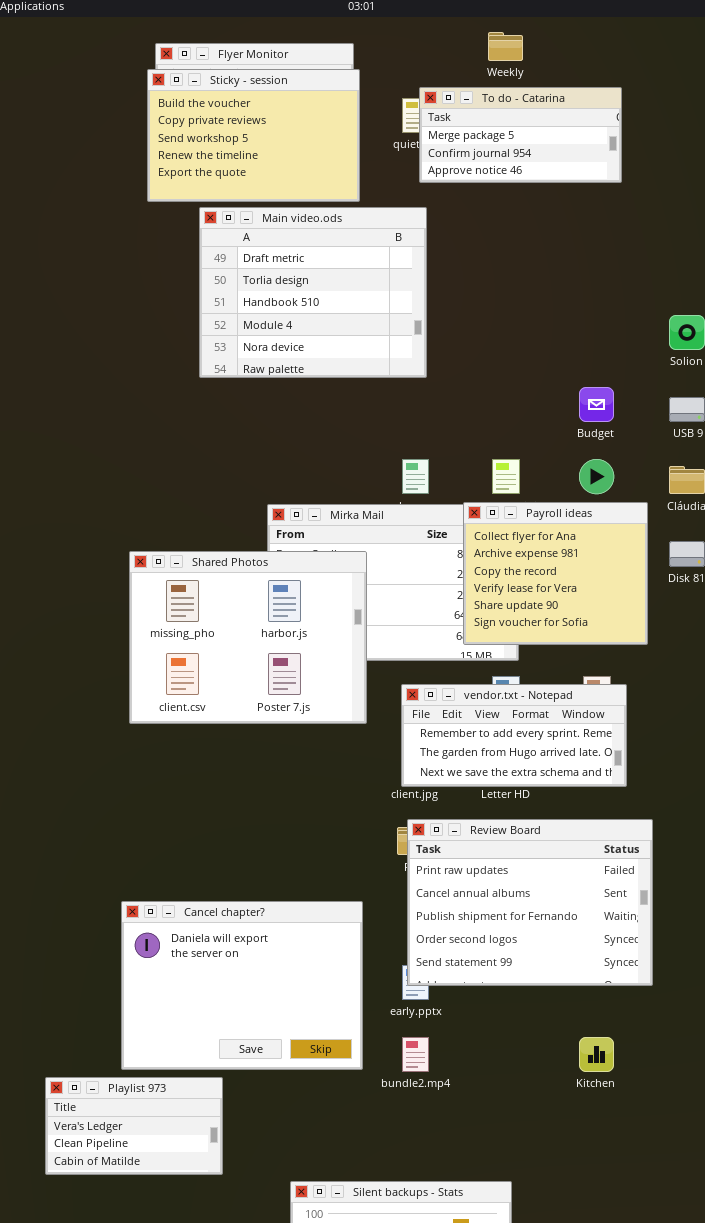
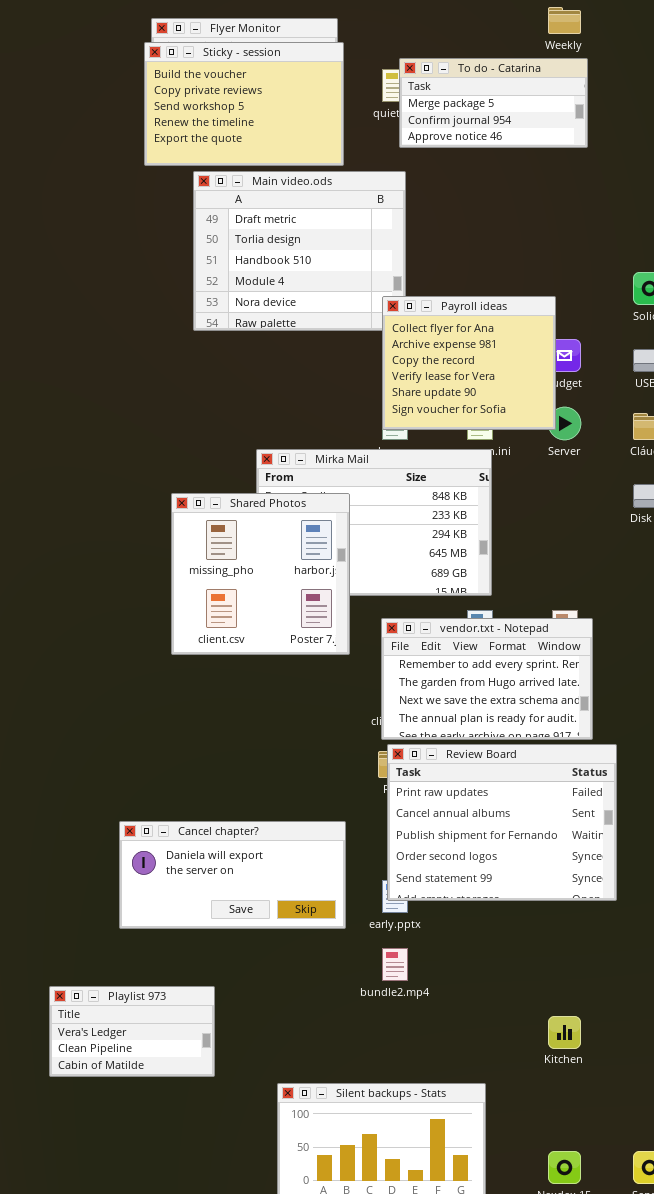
Weekly: [488,32,523,61] -> [548,7,581,34], moved
Payroll ideas: [463,502,648,645] -> [382,296,556,430], moved
Shared Photos: [129,551,367,724] -> [171,493,350,655], resized
vendor.txt - Notepad: [401,684,627,787] -> [381,618,593,740], resized
Cancel chapter?: [121,901,363,1070] -> [119,821,346,929], resized
Kitchen: [579,1037,614,1072] -> [548,1016,581,1049], moved

